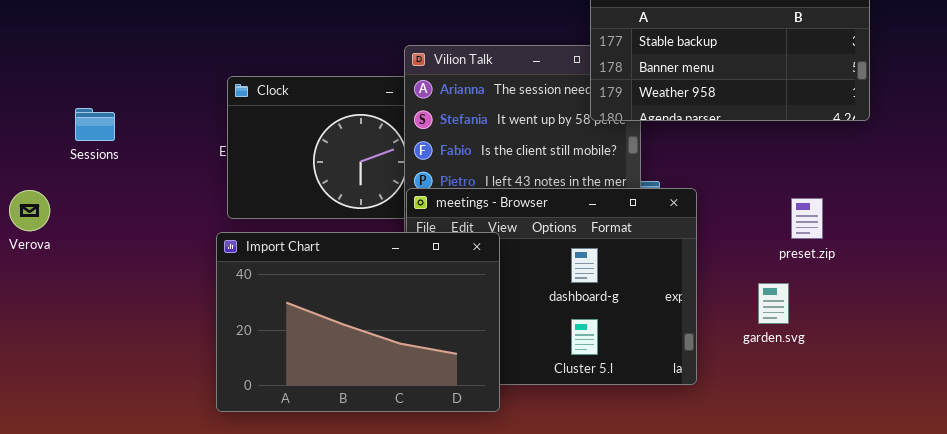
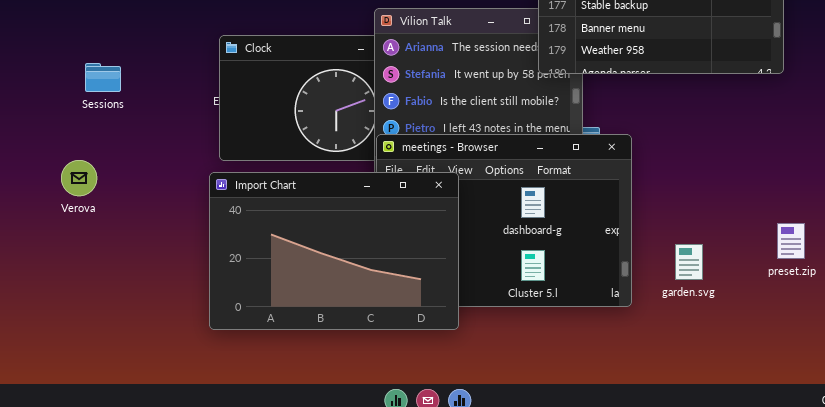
Verova: [9,190,50,231] -> [61,160,97,196], moved
preset.zip: [791,198,823,239] -> [777,223,805,259], moved
garden.svg: [758,283,789,324] -> [675,244,703,280], moved

